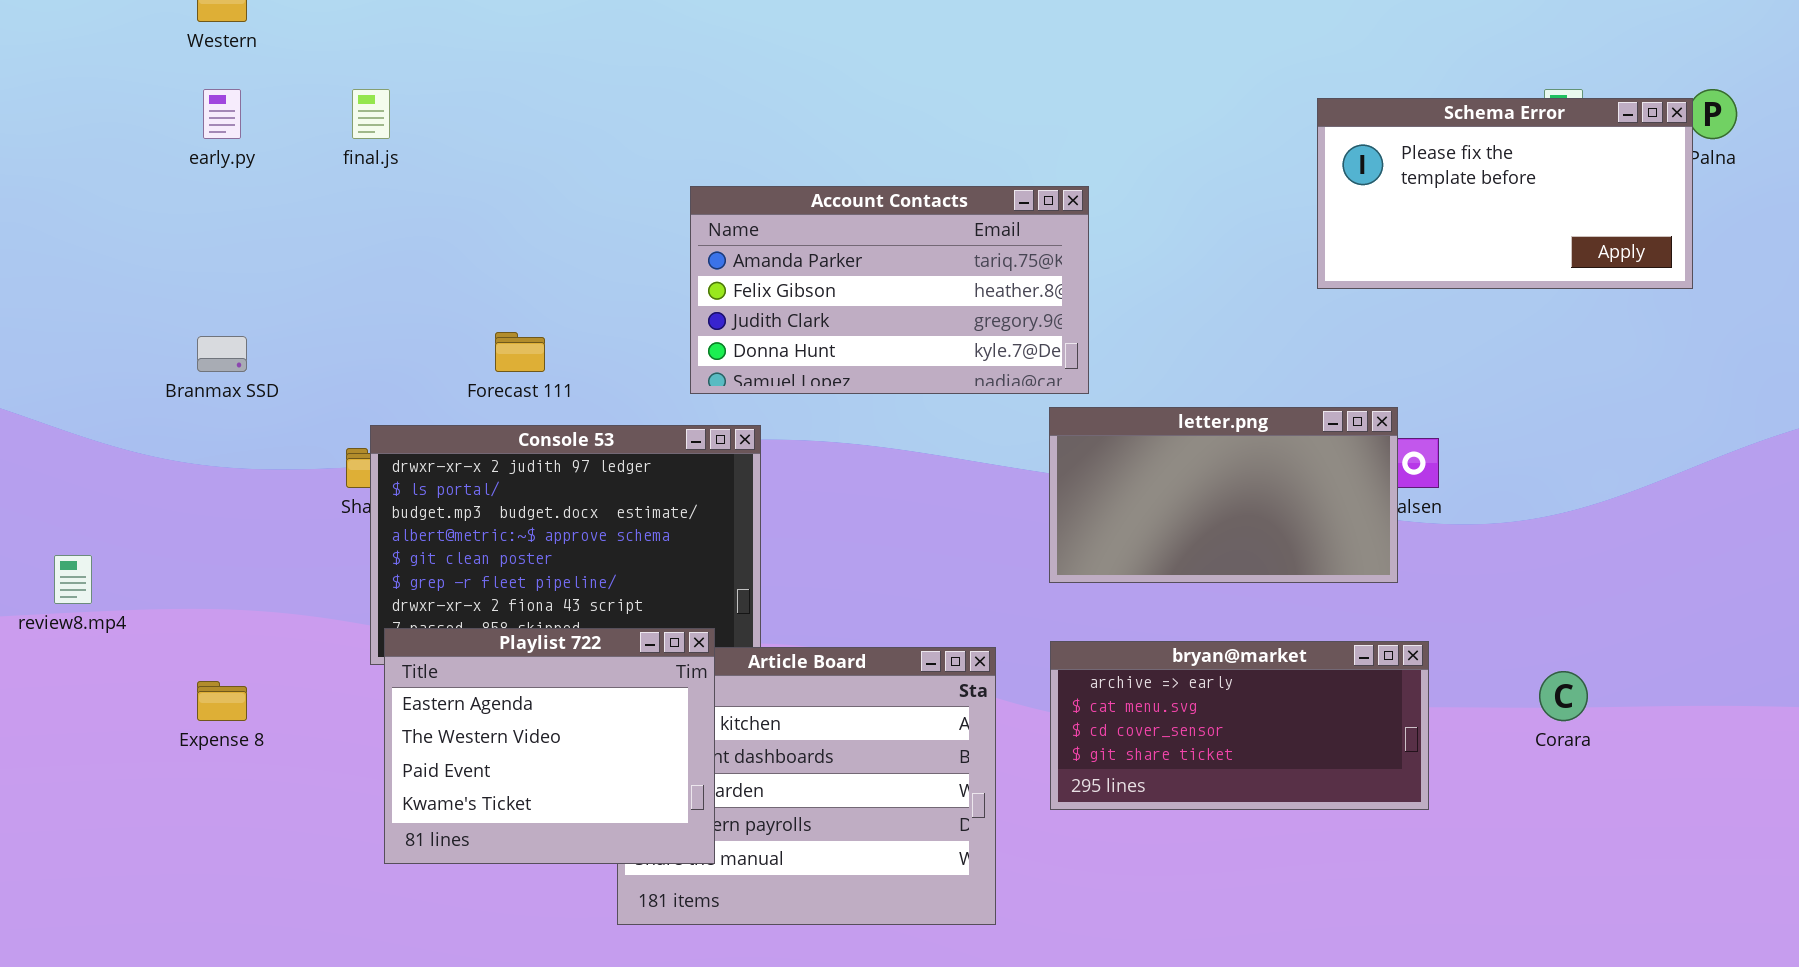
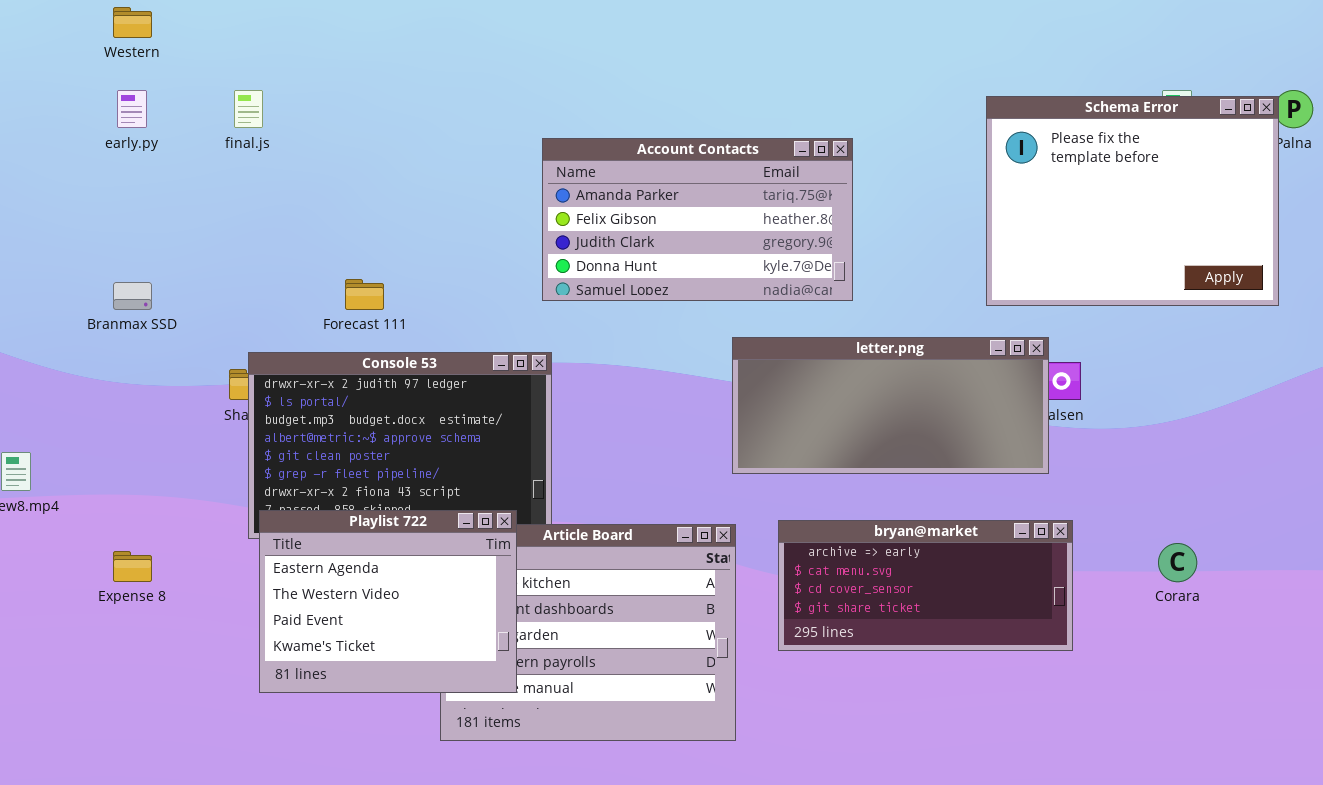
Schema Error: [1317,98,1693,289] -> [986,96,1279,306], resized
Account Contacts: [690,186,1089,394] -> [542,138,853,301], moved
letter.png: [1049,407,1398,583] -> [732,337,1049,474], resized

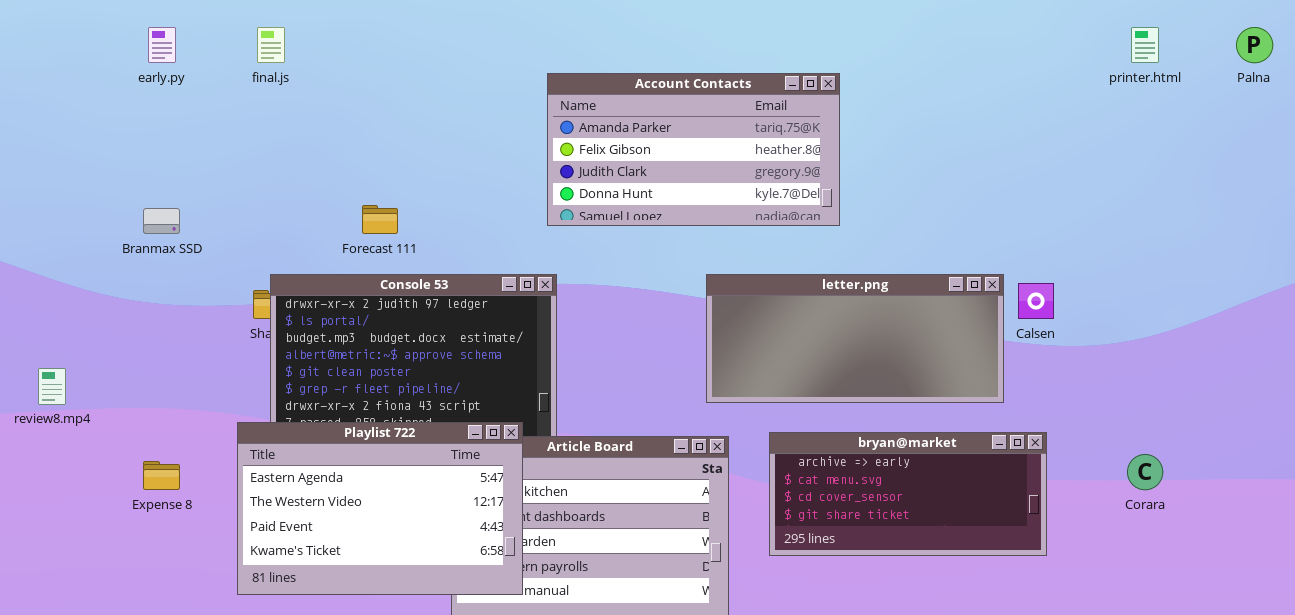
Schema Error: [986,96,1279,306] -> none, closed
letter.png: [732,337,1049,474] -> [706,274,1004,403], moved
Playlist 722: [259,510,517,693] -> [237,422,523,595], resized

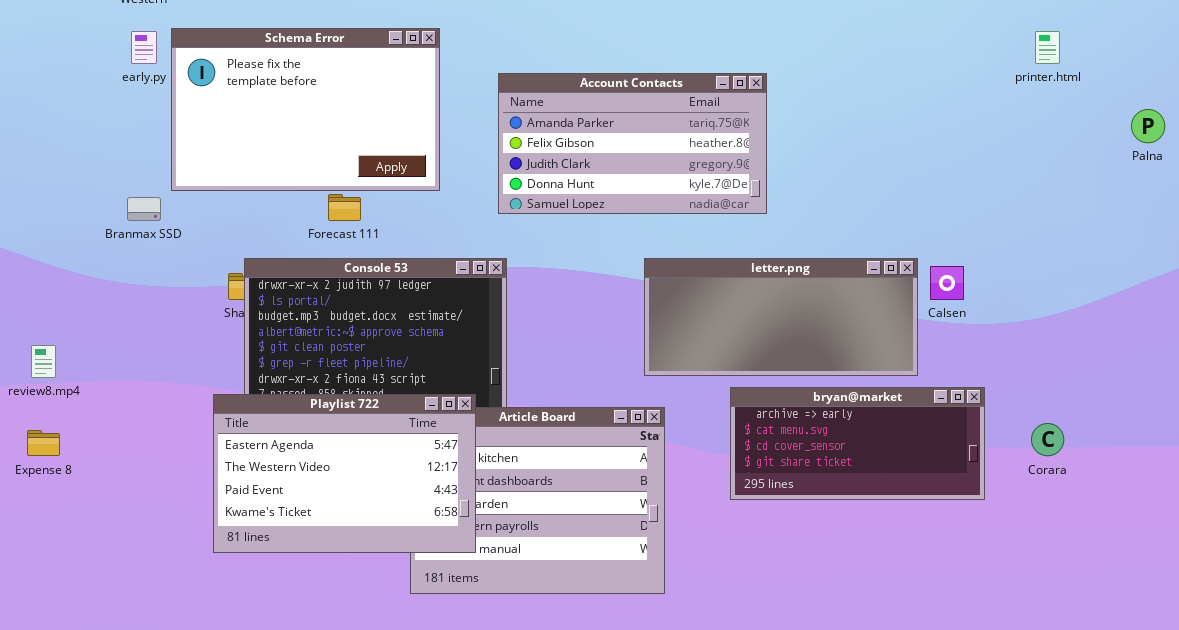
Schema Error: none -> [171,28,440,191], opened
Palna: [1236,27,1273,63] -> [1131,109,1165,143], moved
bryan@market: [769,432,1047,556] -> [730,387,985,500], moved
Expense 8: [143,461,180,490] -> [27,430,60,456], moved

